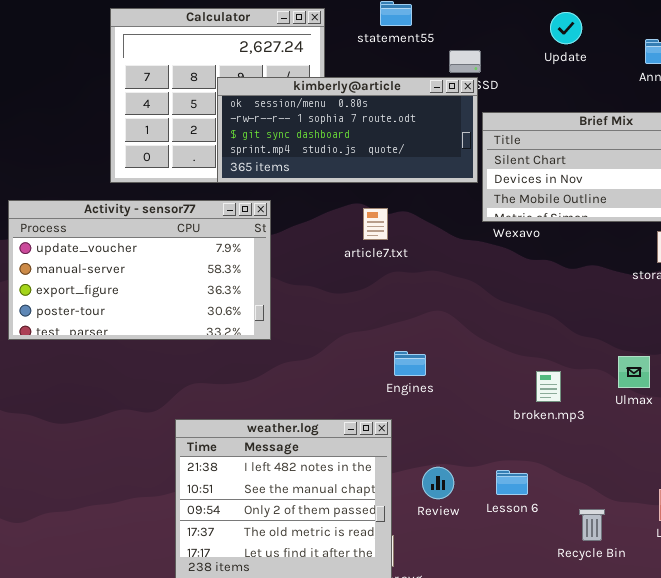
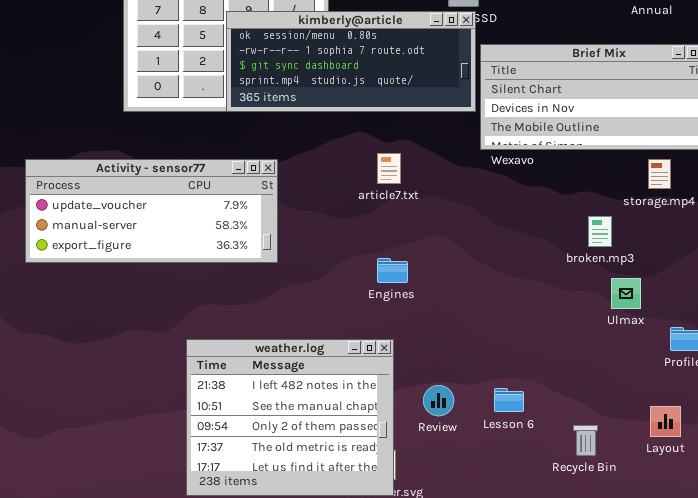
Activity - sensor77: [8,200,271,340] -> [25,159,278,263], resized
article7.txt: [363,208,388,240] -> [377,153,401,184], moved
Engines: [394,351,426,376] -> [377,258,408,283], moved
broken.mp3: [536,371,561,402] -> [588,216,612,247], moved

